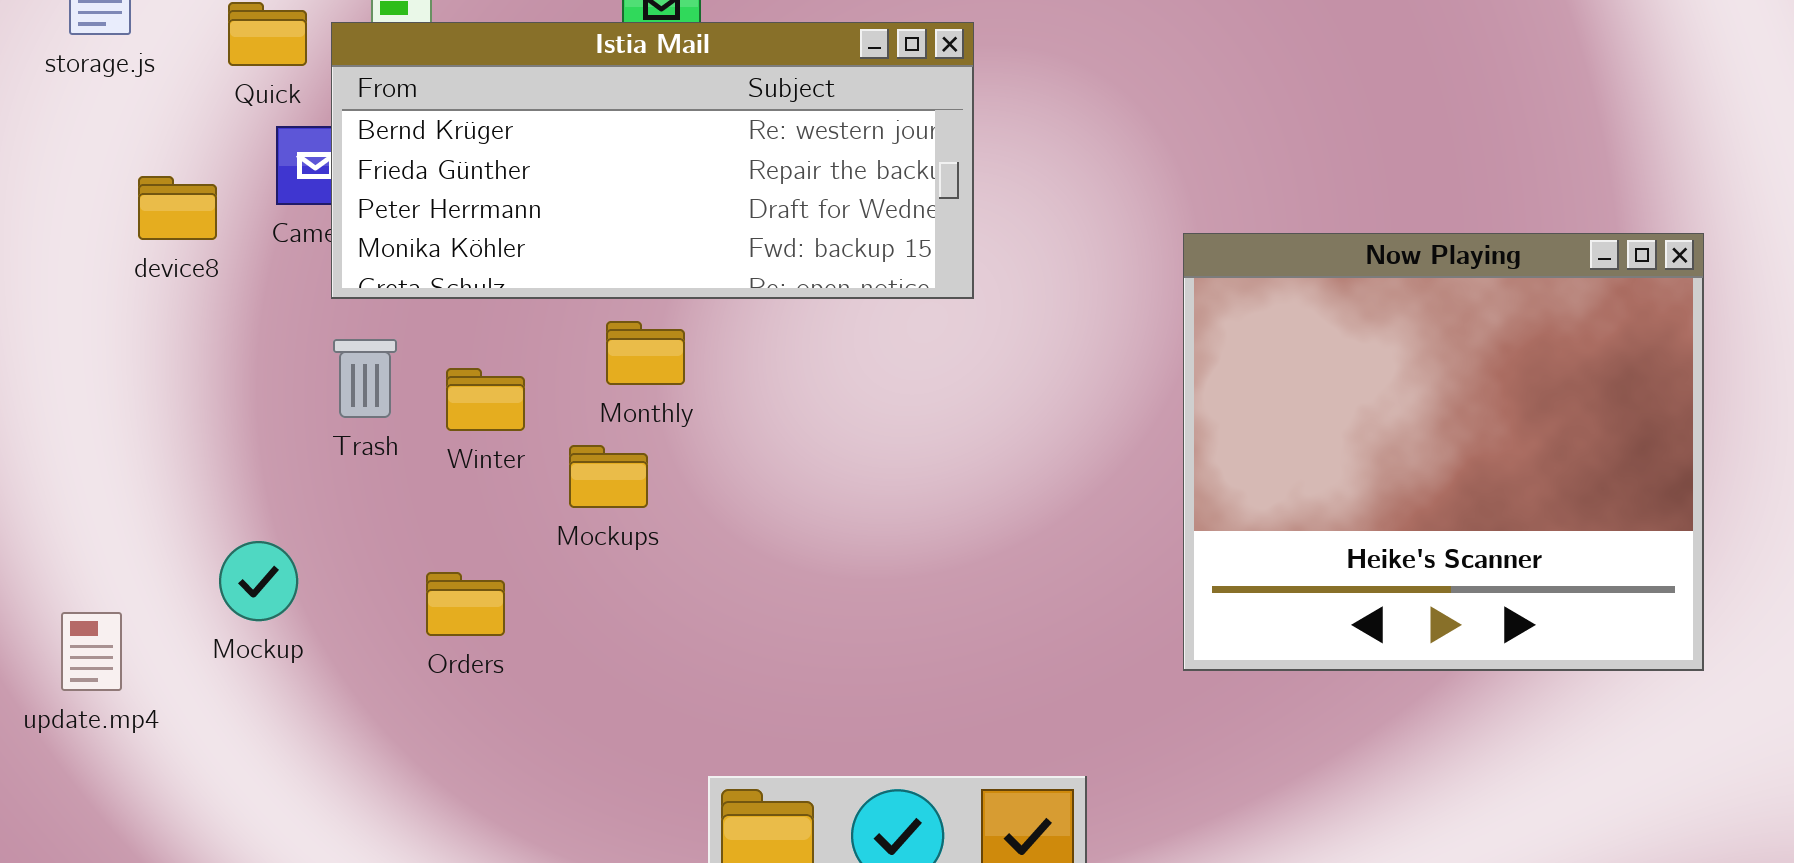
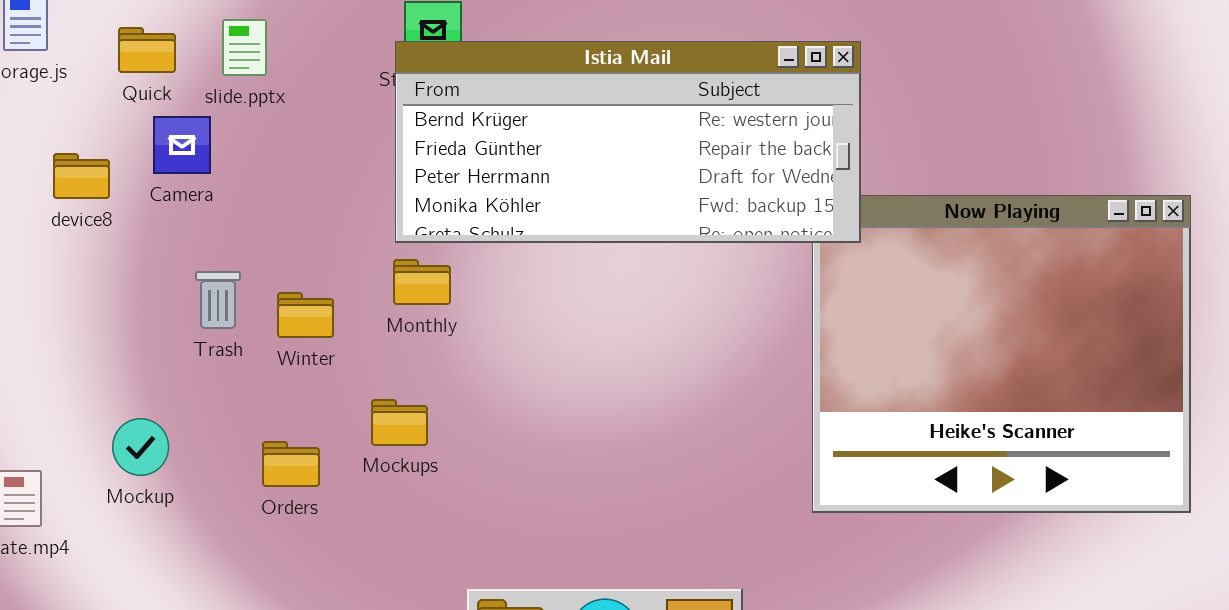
Istia Mail: [331,22,974,299] -> [395,41,861,243], moved
Mockups: [569,445,648,508] -> [371,399,428,446], moved

